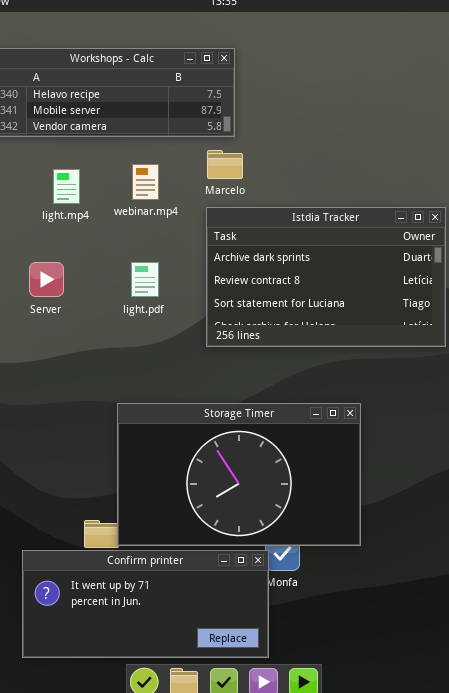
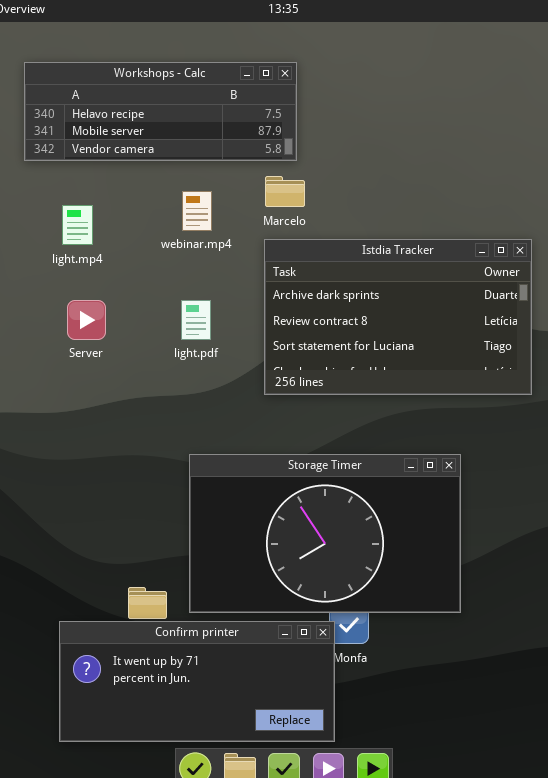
light.mp4: [53,169,80,204] -> [62,205,93,245], moved
Storage Timer: [117,403,361,546] -> [189,454,461,613], moved

